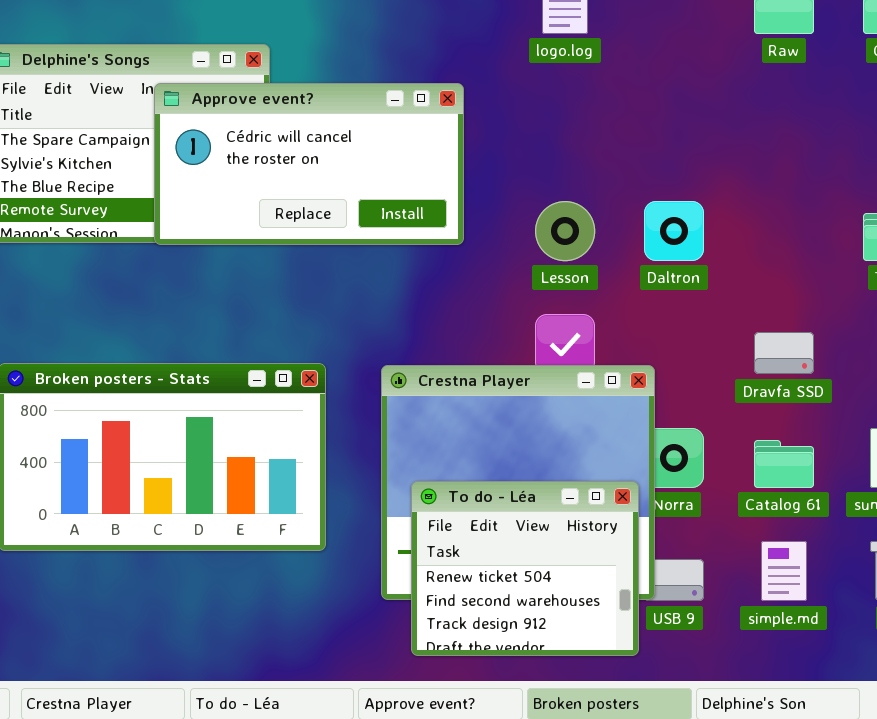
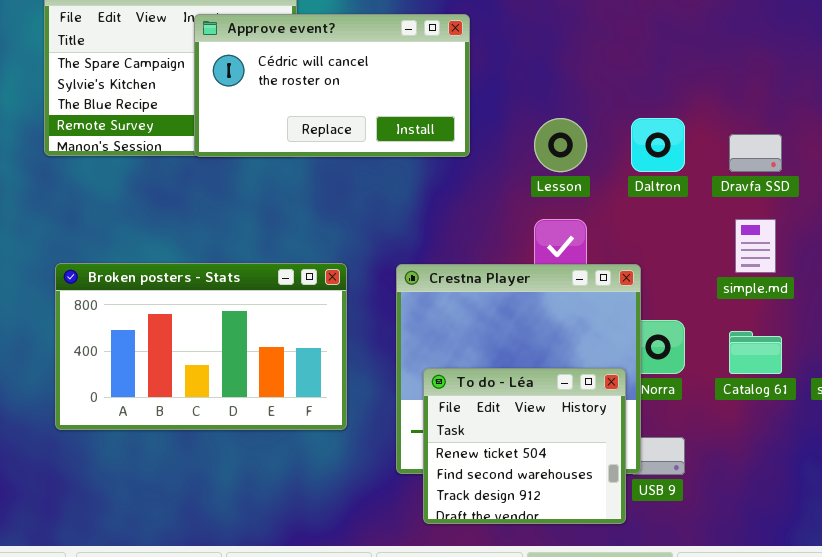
Dravfa SSD: [754,332,814,374] -> [729,134,782,172], moved
simple.md: [761,541,807,601] -> [735,219,776,273], moved

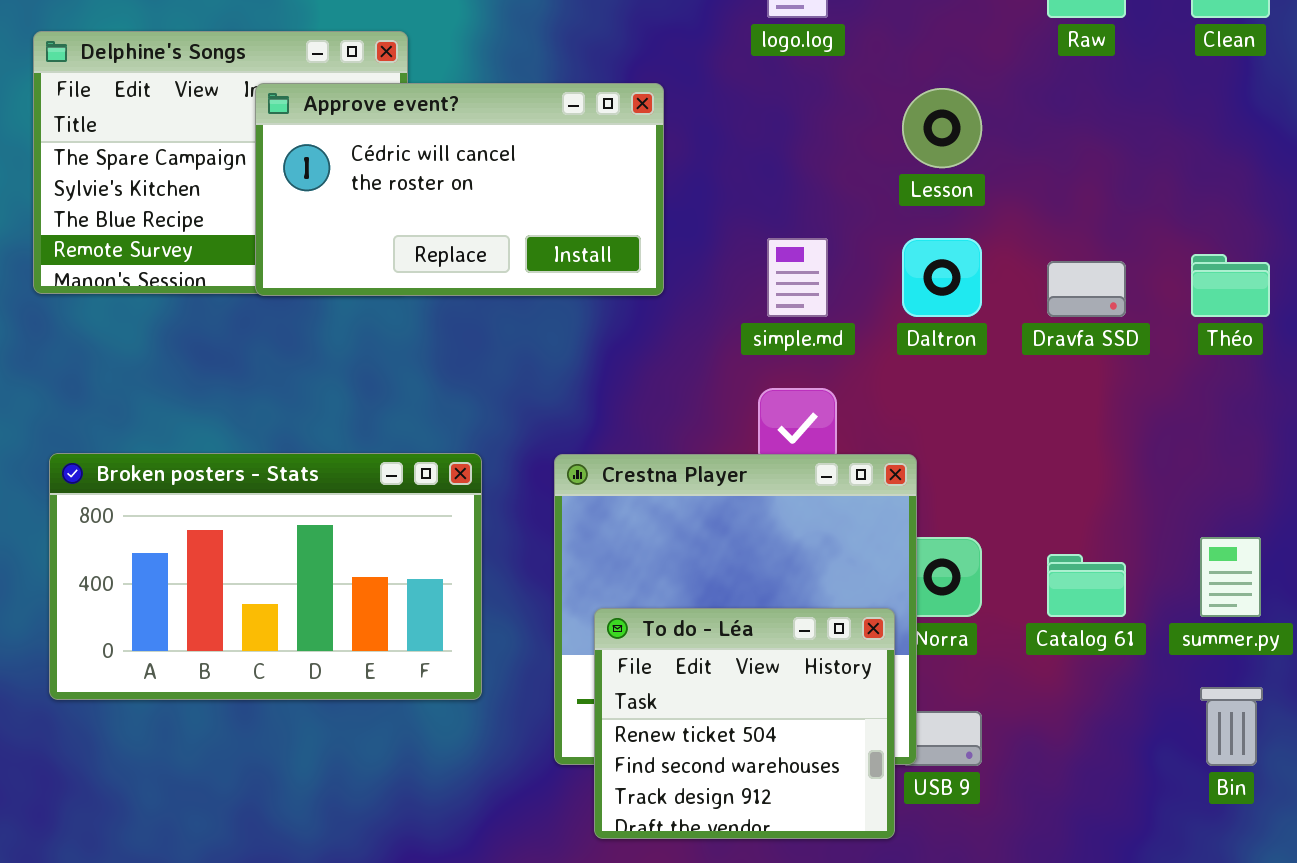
Lesson: [534,118,587,172] -> [902,88,982,168], moved
simple.md: [735,219,776,273] -> [767,238,828,317], moved

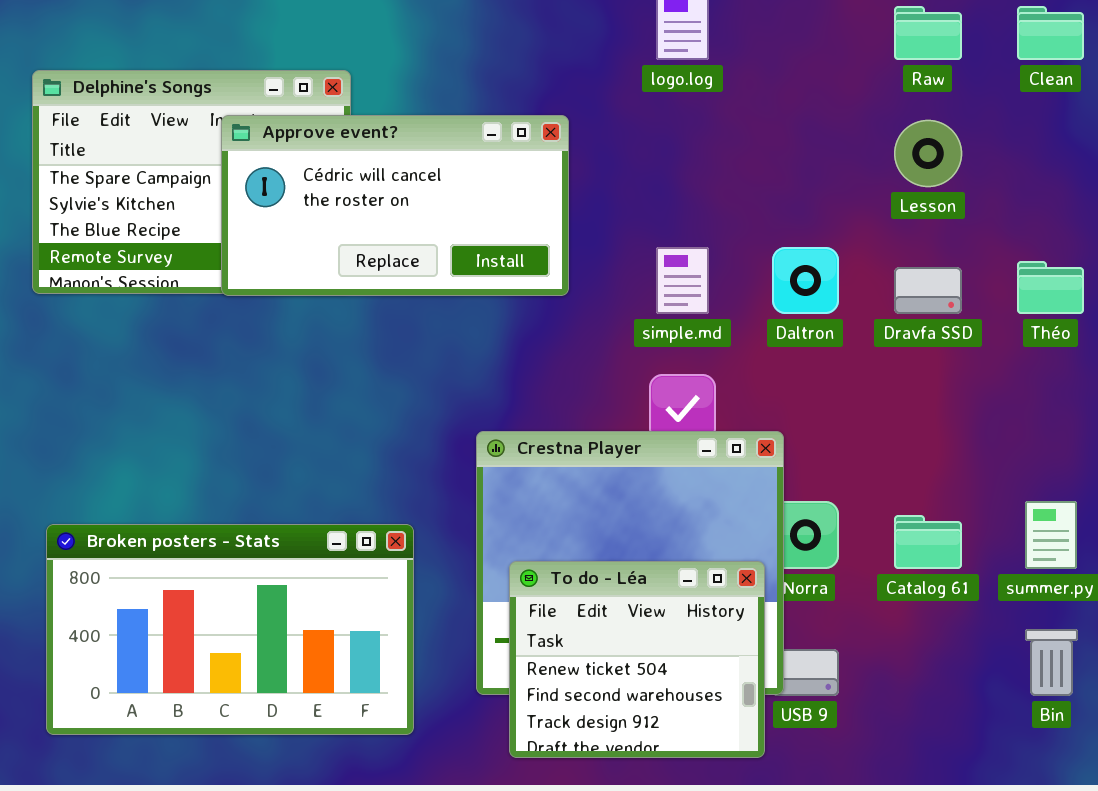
Lesson: [902,88,982,168] -> [894,120,962,187], moved
Broken posters - Stats: [49,453,482,700] -> [46,524,414,735], moved

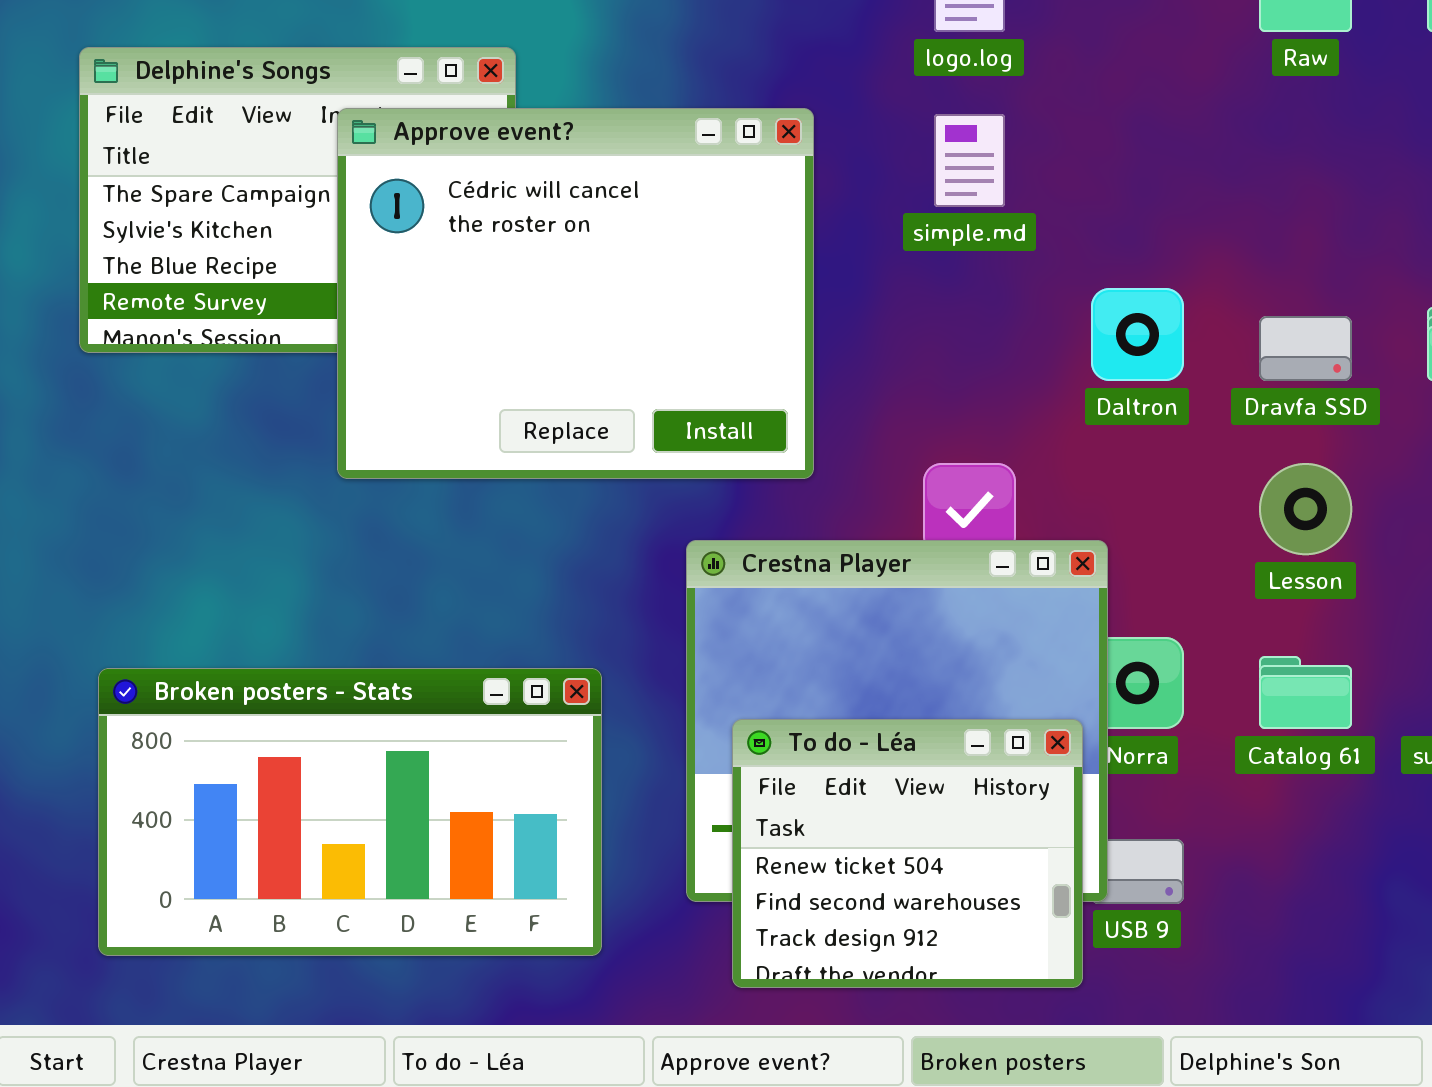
Approve event?: [221,115,569,296] -> [337,108,814,479], resized
Lesson: [894,120,962,187] -> [1259,463,1352,555], moved
simple.md: [656,247,709,314] -> [934,114,1005,207], moved

